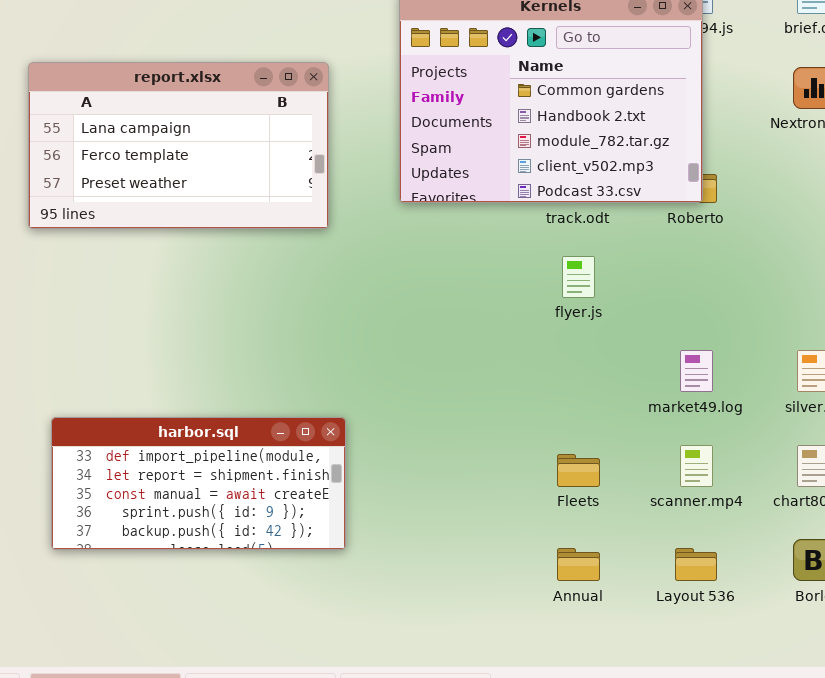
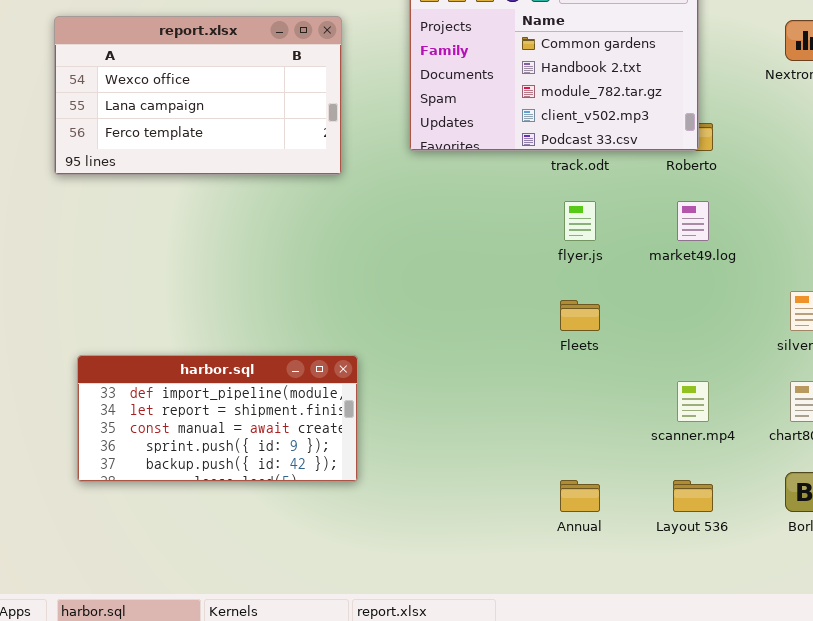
report.xlsx: [28,62,329,229] -> [54,16,342,175], scrolled up 1 row
market49.log: [680,350,713,392] -> [677,201,709,241], moved
Fleets: [557,454,600,487] -> [560,300,600,331], moved

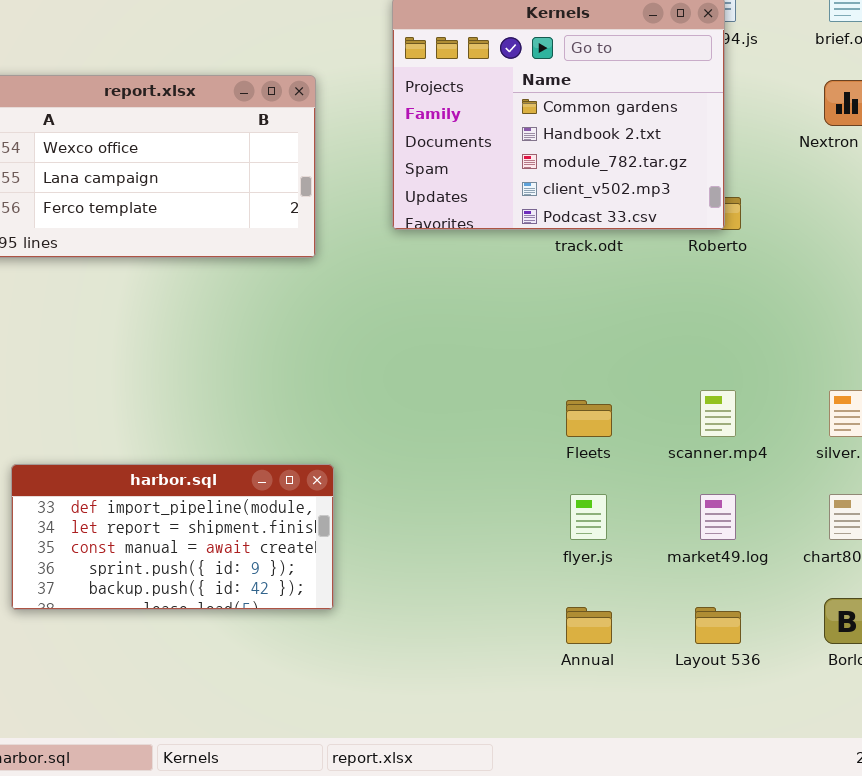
flyer.js: [564,201,596,241] -> [570,494,607,540], moved
market49.log: [677,201,709,241] -> [700,494,736,540], moved
scanner.mp4: [677,381,709,422] -> [700,390,736,437], moved

